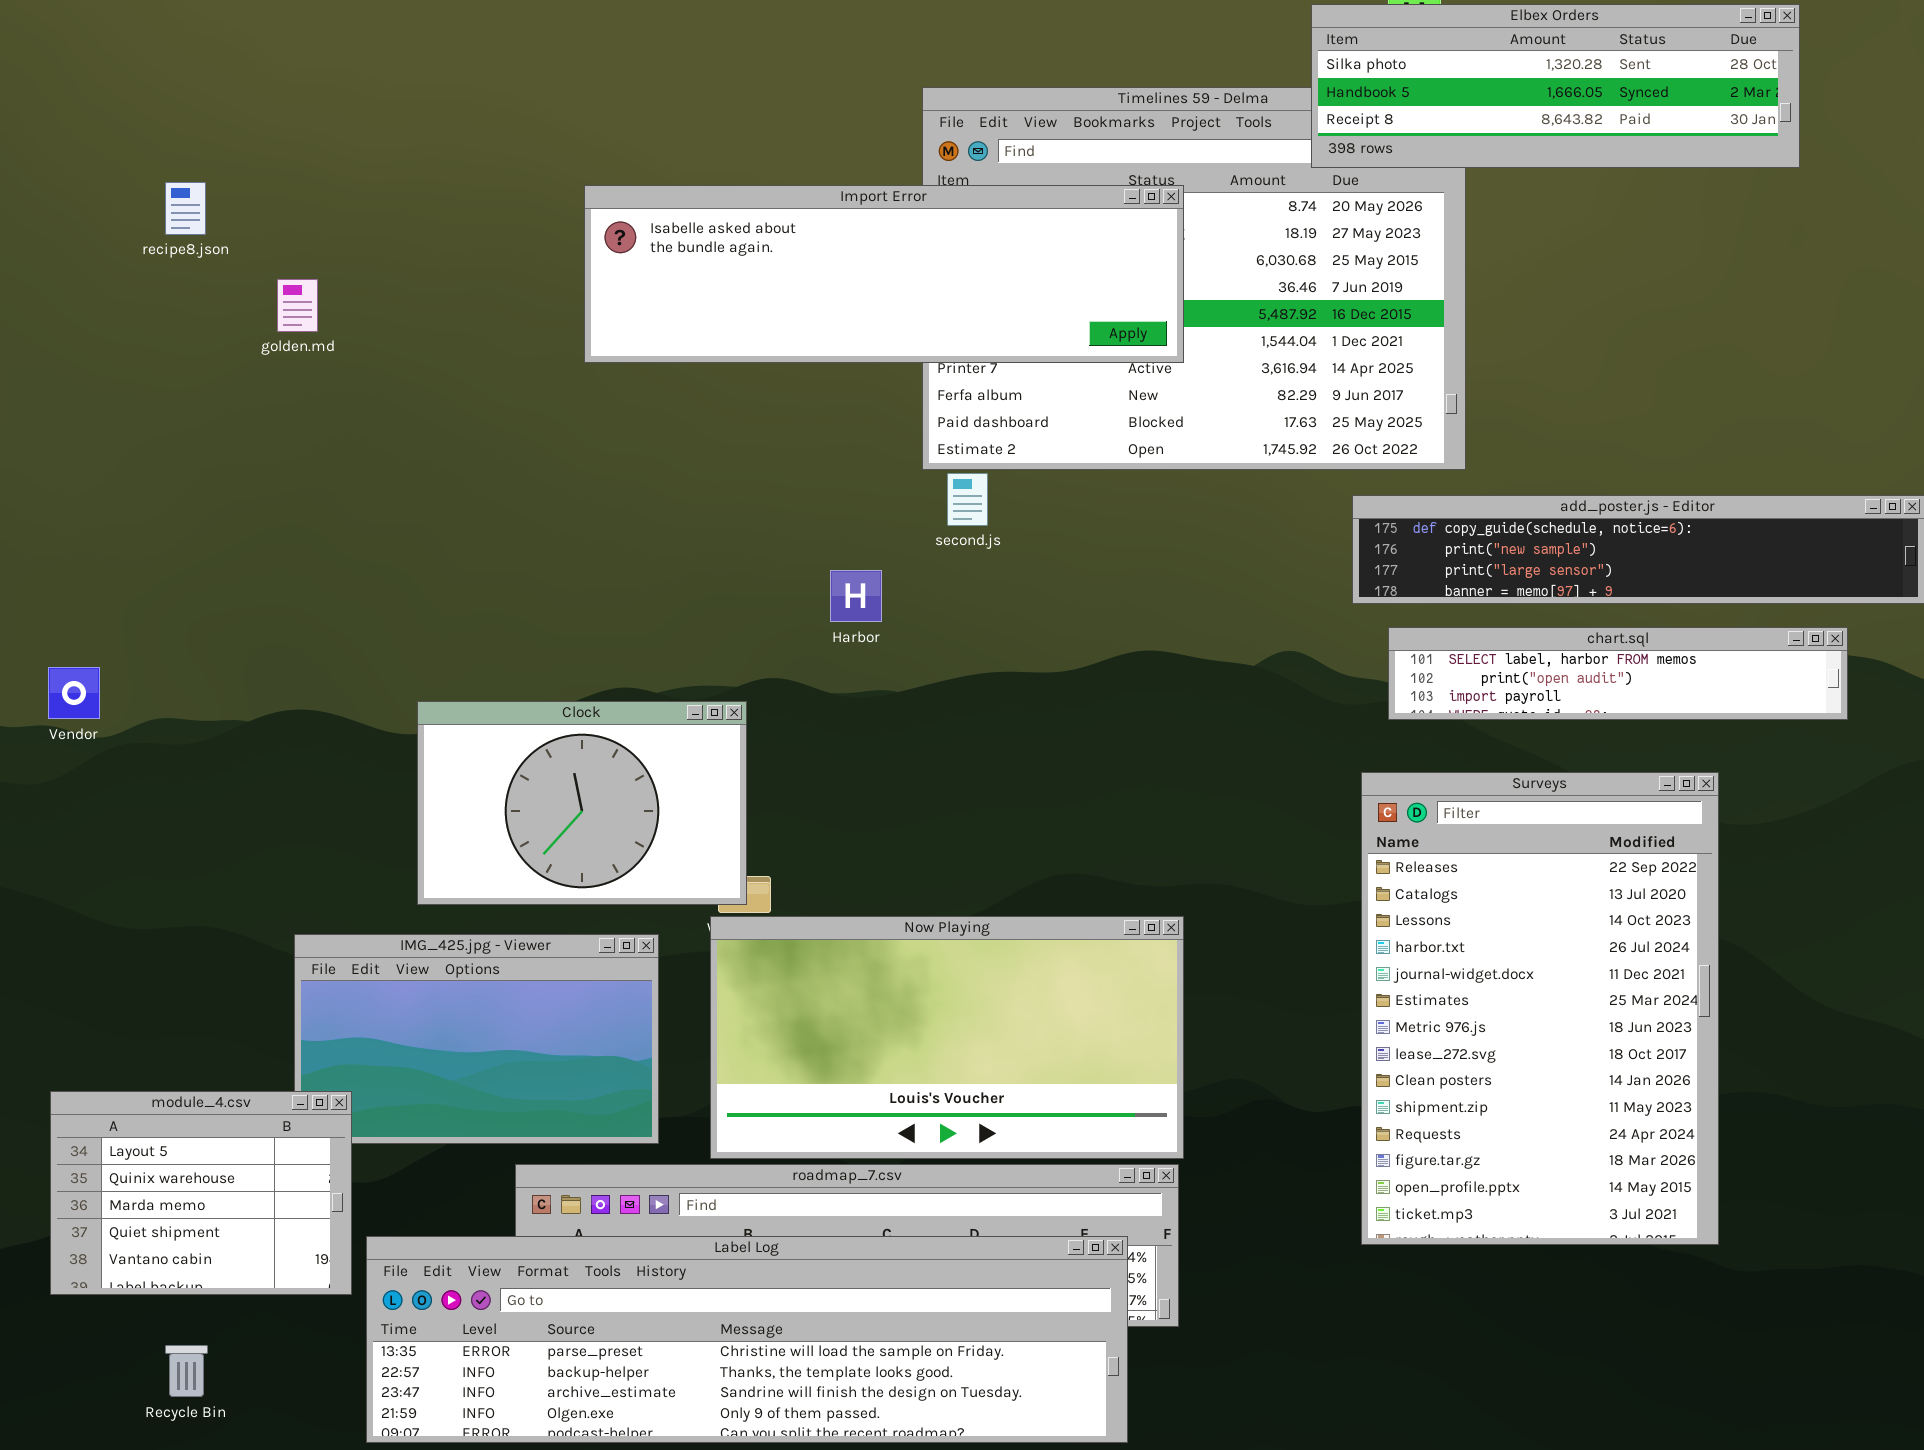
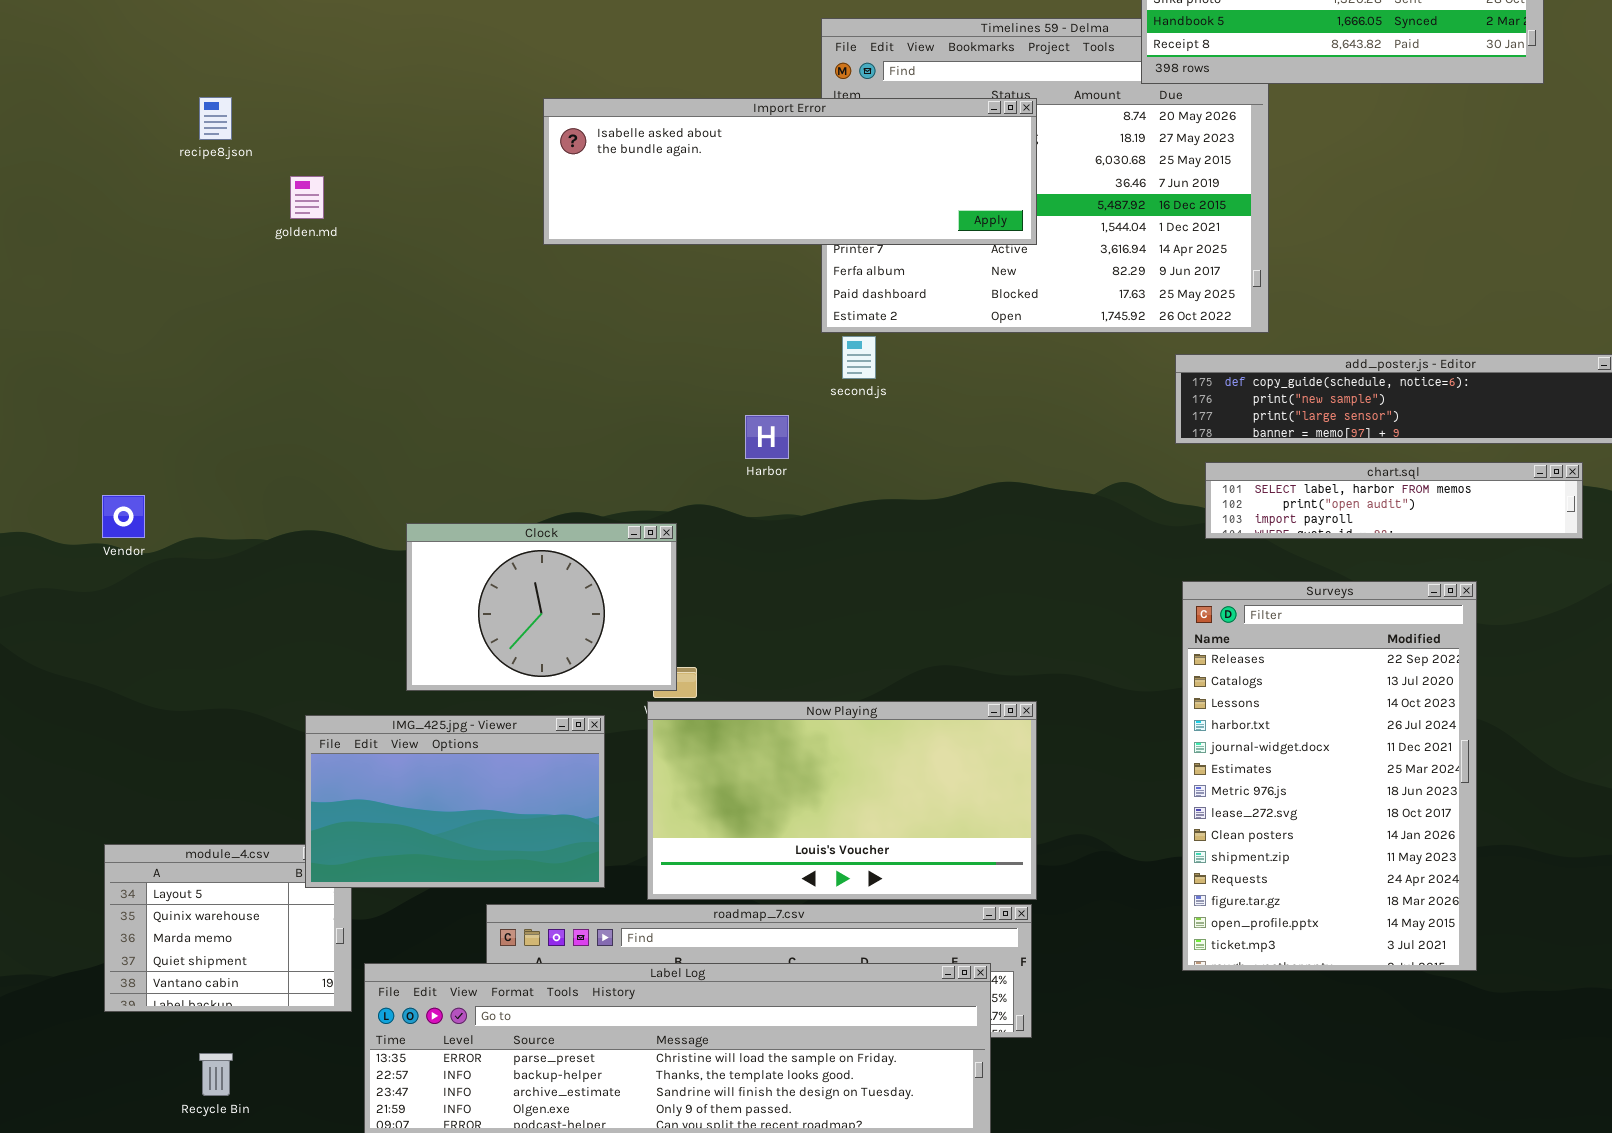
IMG_425.jpg - Viewer: [294,934,659,1144] -> [305,715,605,888], raised

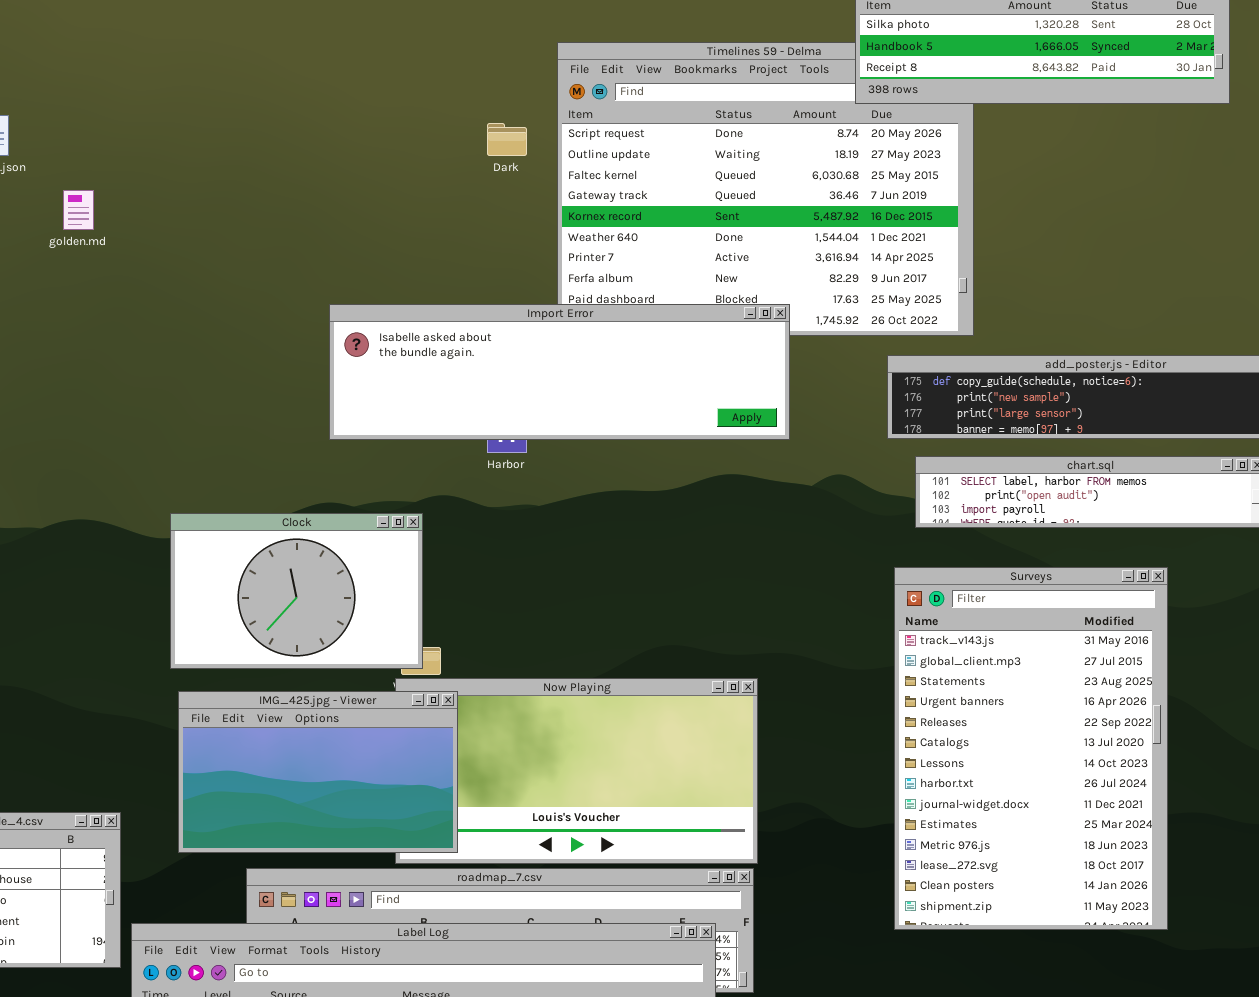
Import Error: [543,98,1037,245] -> [329,304,790,440], moved
Surveys: [1182,581,1477,971] -> [894,567,1168,930], scrolled up 4 rows
IMG_425.jpg - Viewer: [305,715,605,888] -> [178,691,458,853], moved

